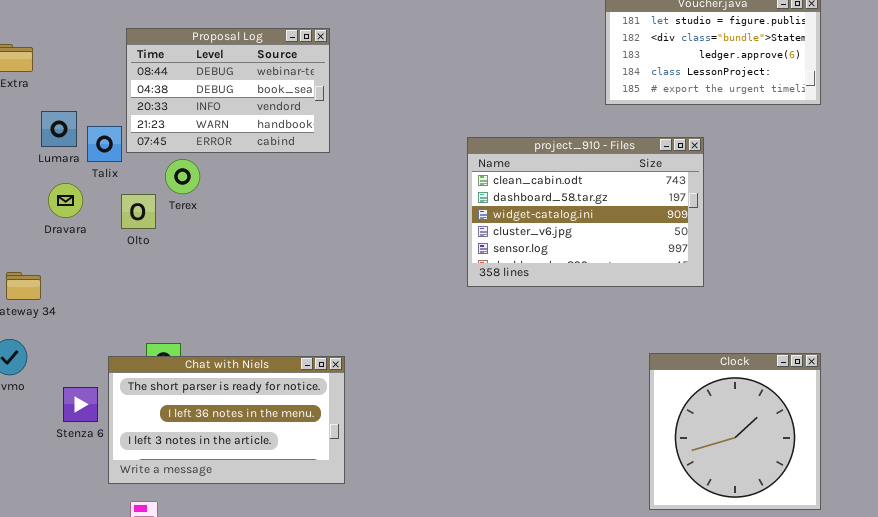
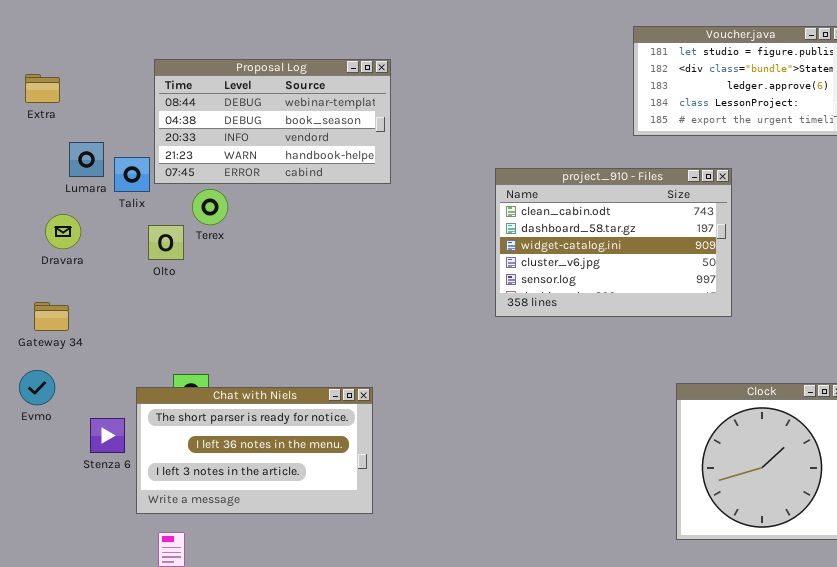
Proposal Log: [126,28,330,153] -> [154,59,391,184], resized
Dravara: [48,183,83,218] -> [45,214,81,249], moved

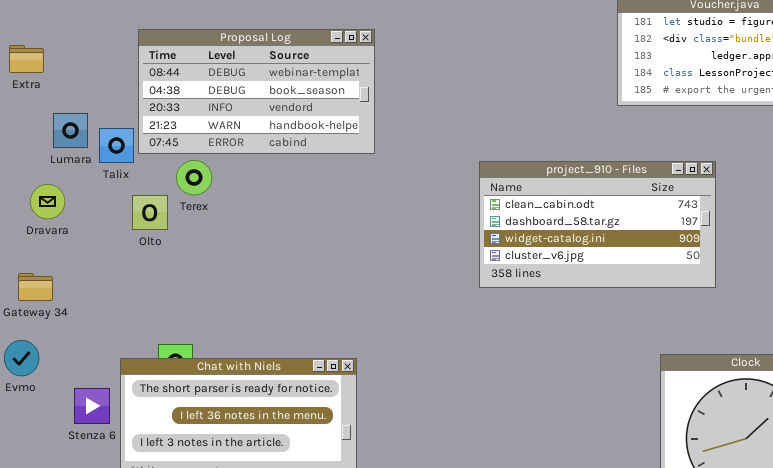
project_910 - Files: [495,168,732,317] -> [479,161,716,288], resized

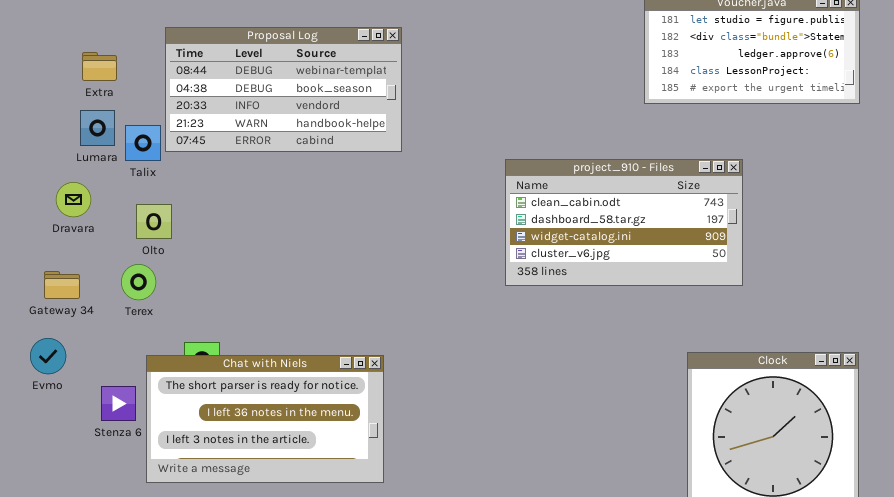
Extra: [9,45,44,73] -> [82,52,117,81], moved
Terex: [176,160,212,195] -> [121,264,156,300], moved
Olto: [132,195,168,230] -> [136,204,172,239], moved

